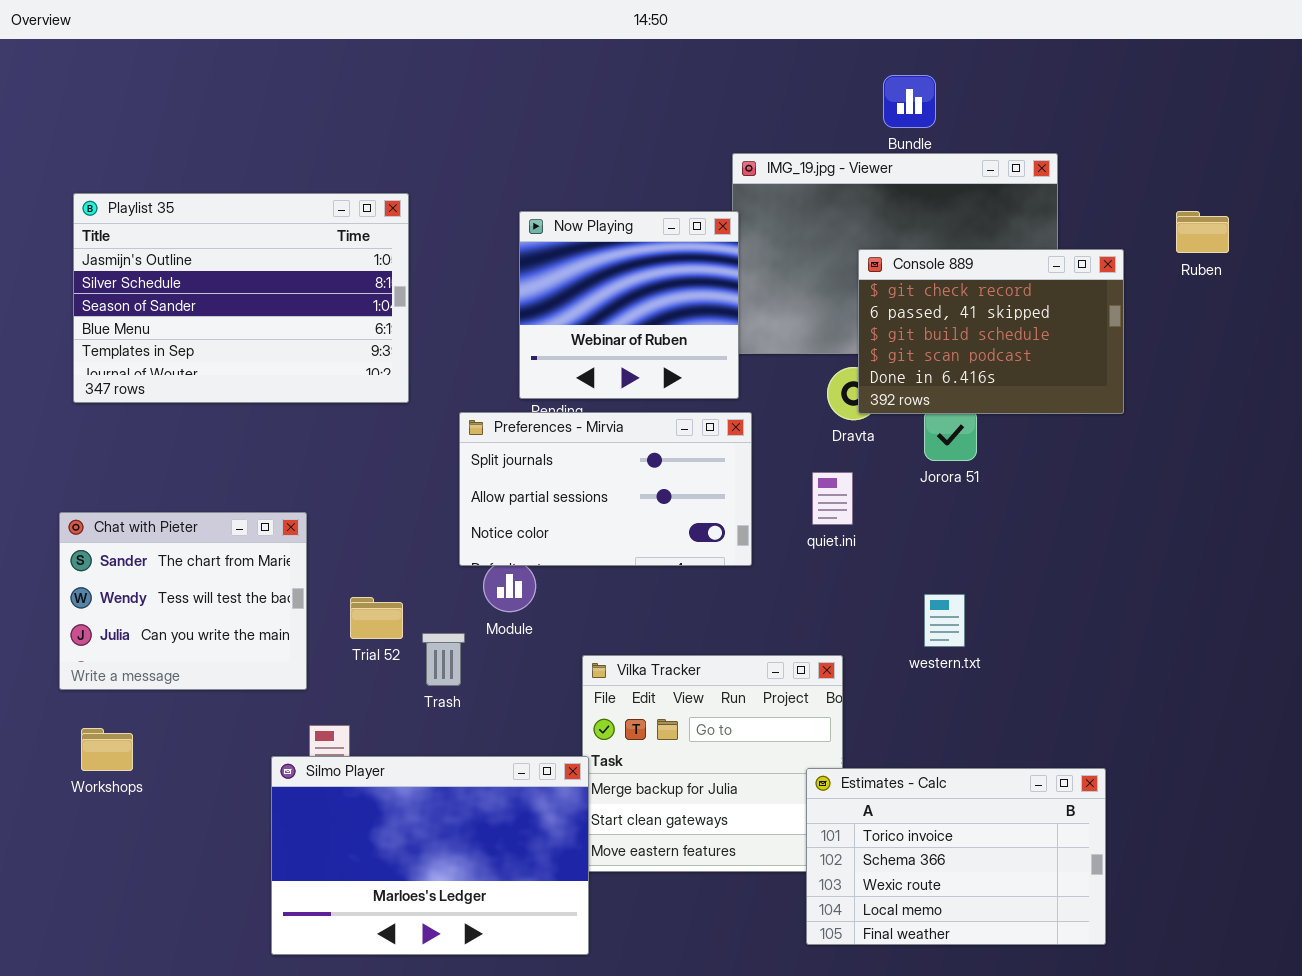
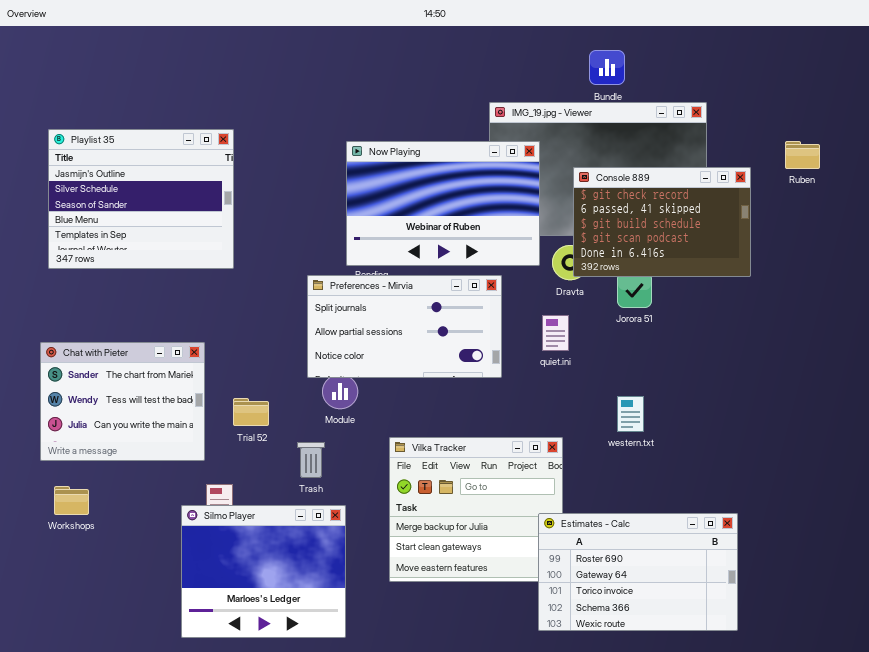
Playlist 35: [73,193,409,403] -> [48,129,234,269], resized
Now Playing: [519,211,739,399] -> [346,141,540,266], resized
Trash: [422,633,465,686] -> [297,442,325,478], moved
Silmo Player: [271,756,589,955] -> [181,505,346,638], resized
Estimates - Calc: [806,768,1106,945] -> [538,513,738,631], scrolled up 2 rows

